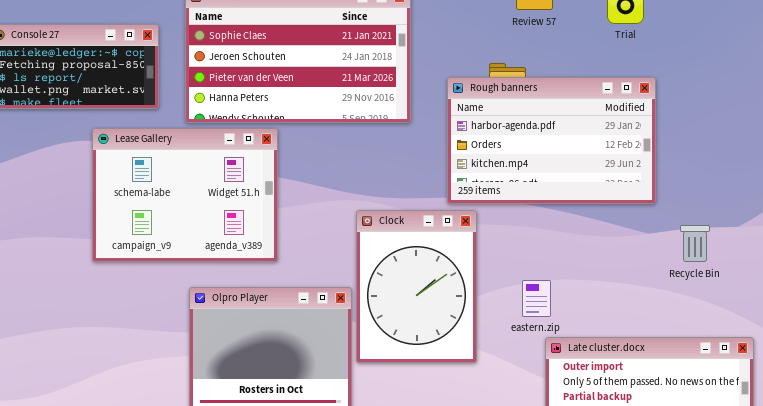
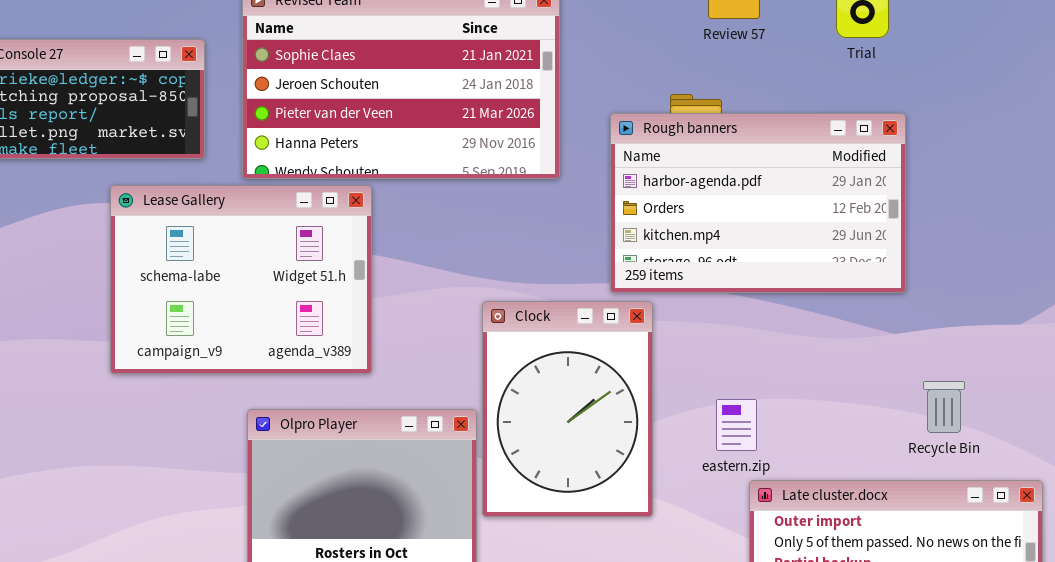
Recycle Bin: [680,225,710,262] -> [923,381,965,433], moved

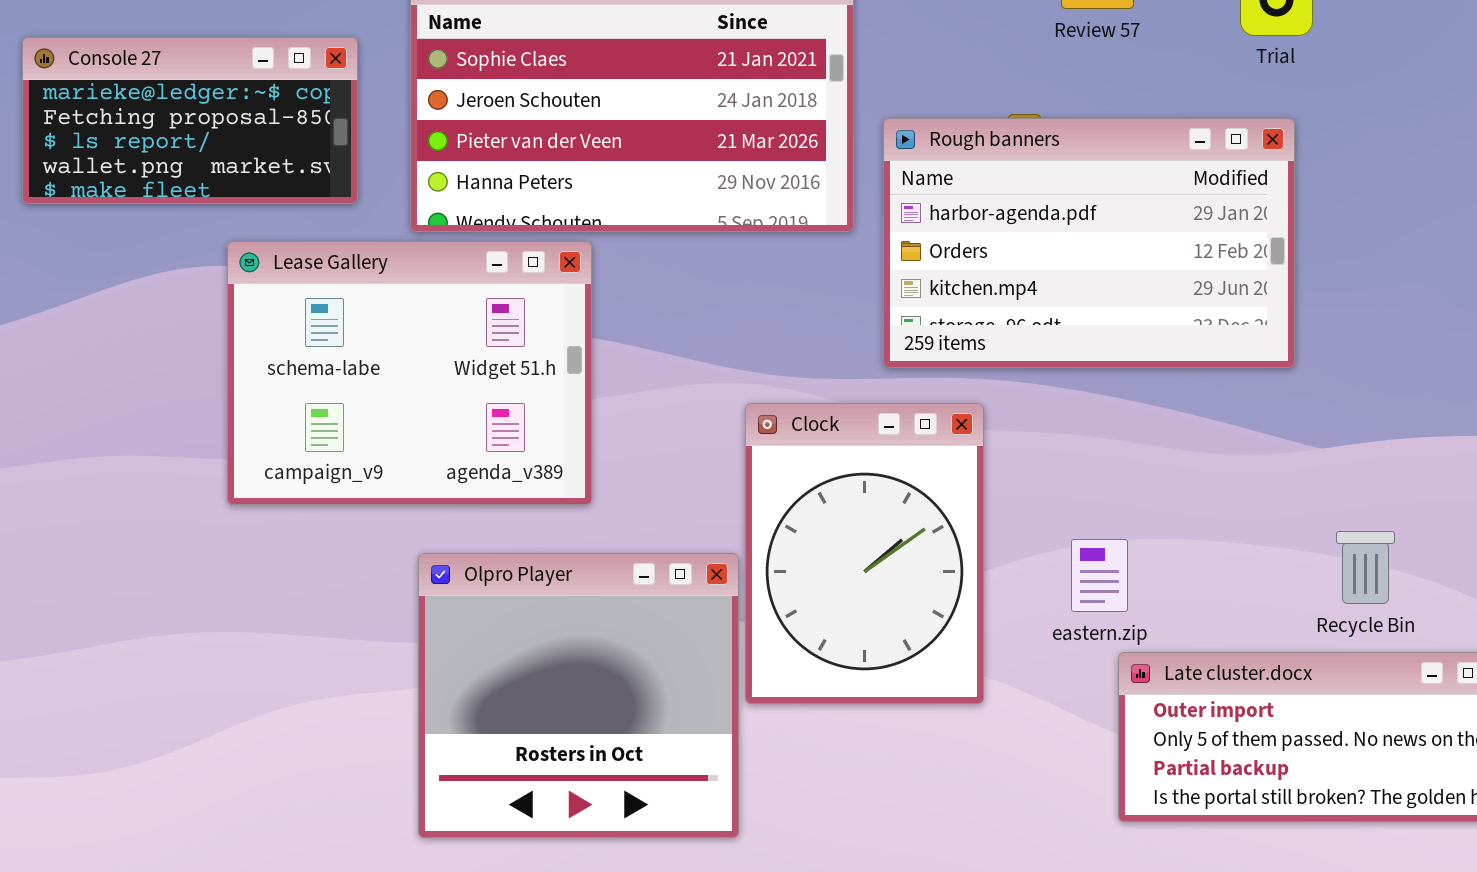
Rough banners: [610,113,906,293] -> [883,118,1295,368], moved
Recycle Bin: [923,381,965,433] -> [1336,531,1395,604], moved

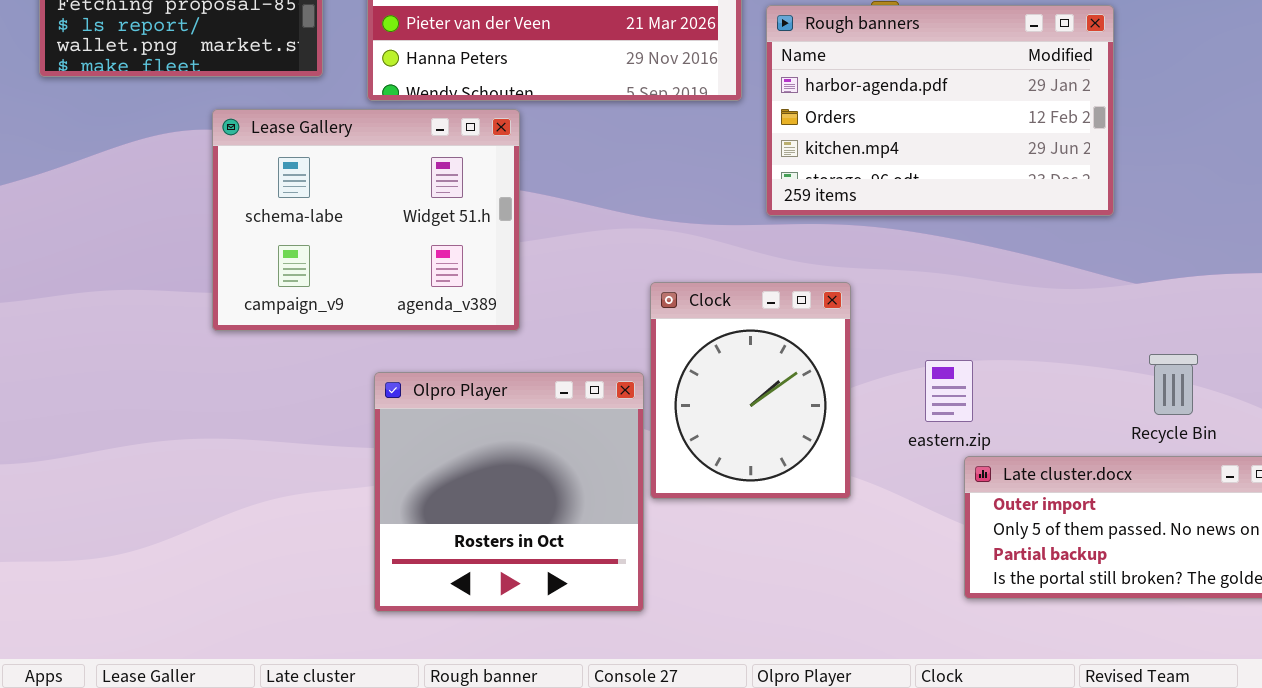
Clock: [745,403,984,704] -> [650,282,851,499], resized

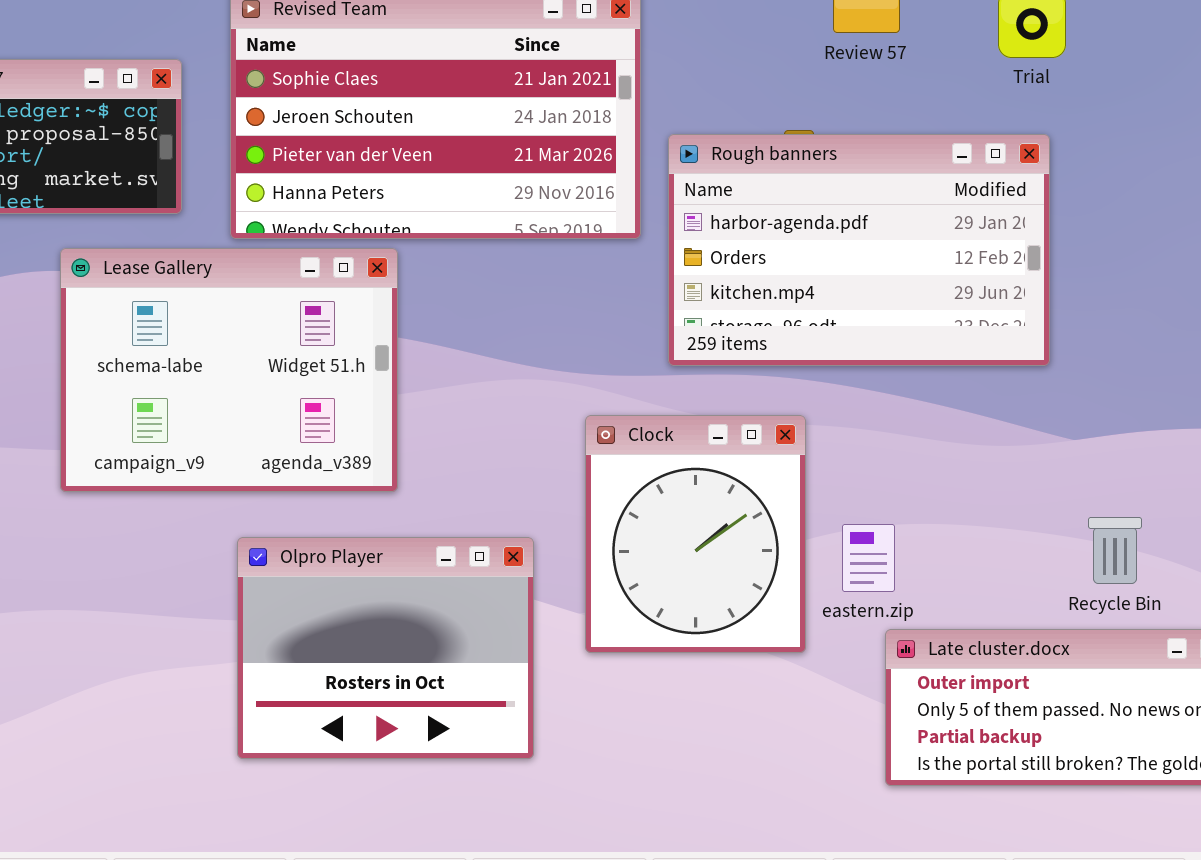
Clock: [650,282,851,499] -> [585,415,806,653], moved
Olpro Player: [374,372,644,612] -> [237,537,534,759], resized

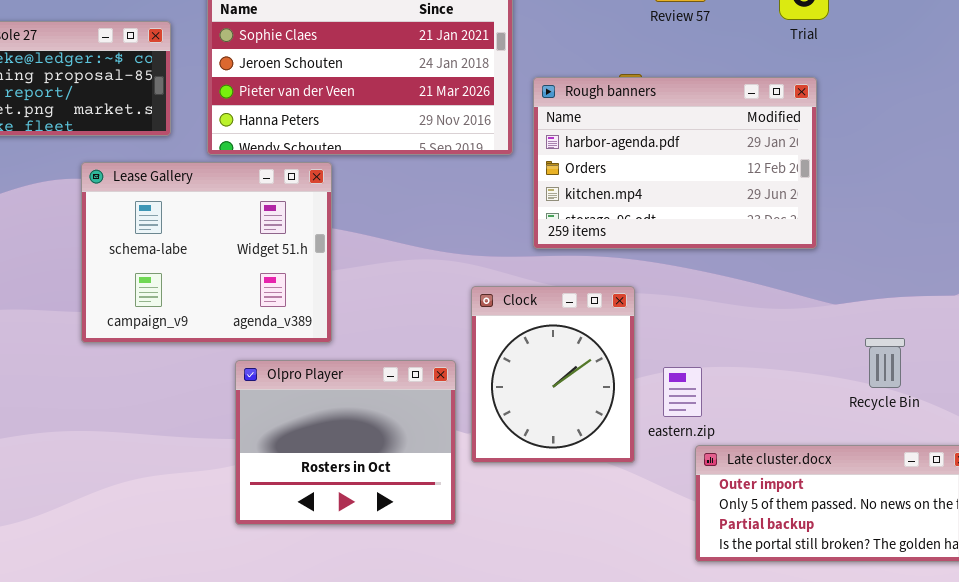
Recycle Bin: [1088,517,1142,584] -> [865,338,905,388], moved
Olpro Player: [237,537,534,759] -> [235,360,456,525], moved

